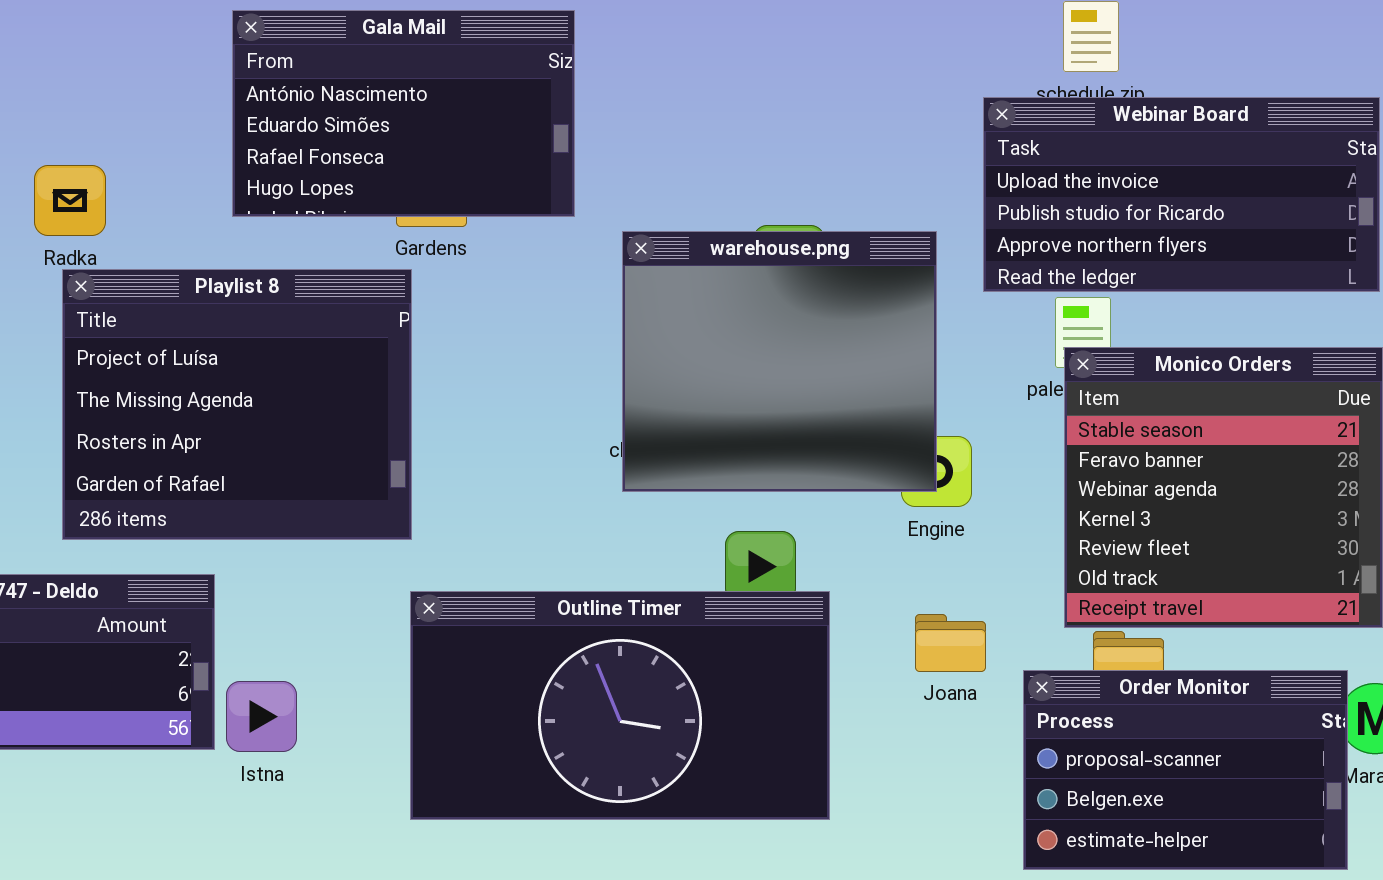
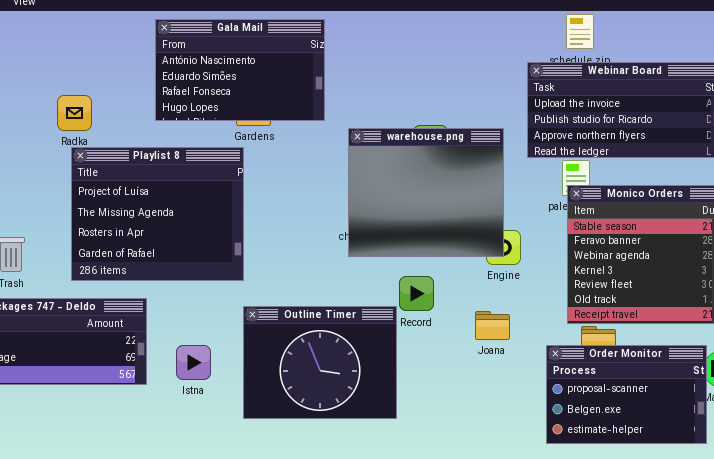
Outline Timer: [410,591,830,820] -> [243,306,397,419], resized
Joana: [915,614,986,672] -> [475,311,510,340], moved
Istna: [226,681,297,752] -> [176,345,211,380], moved

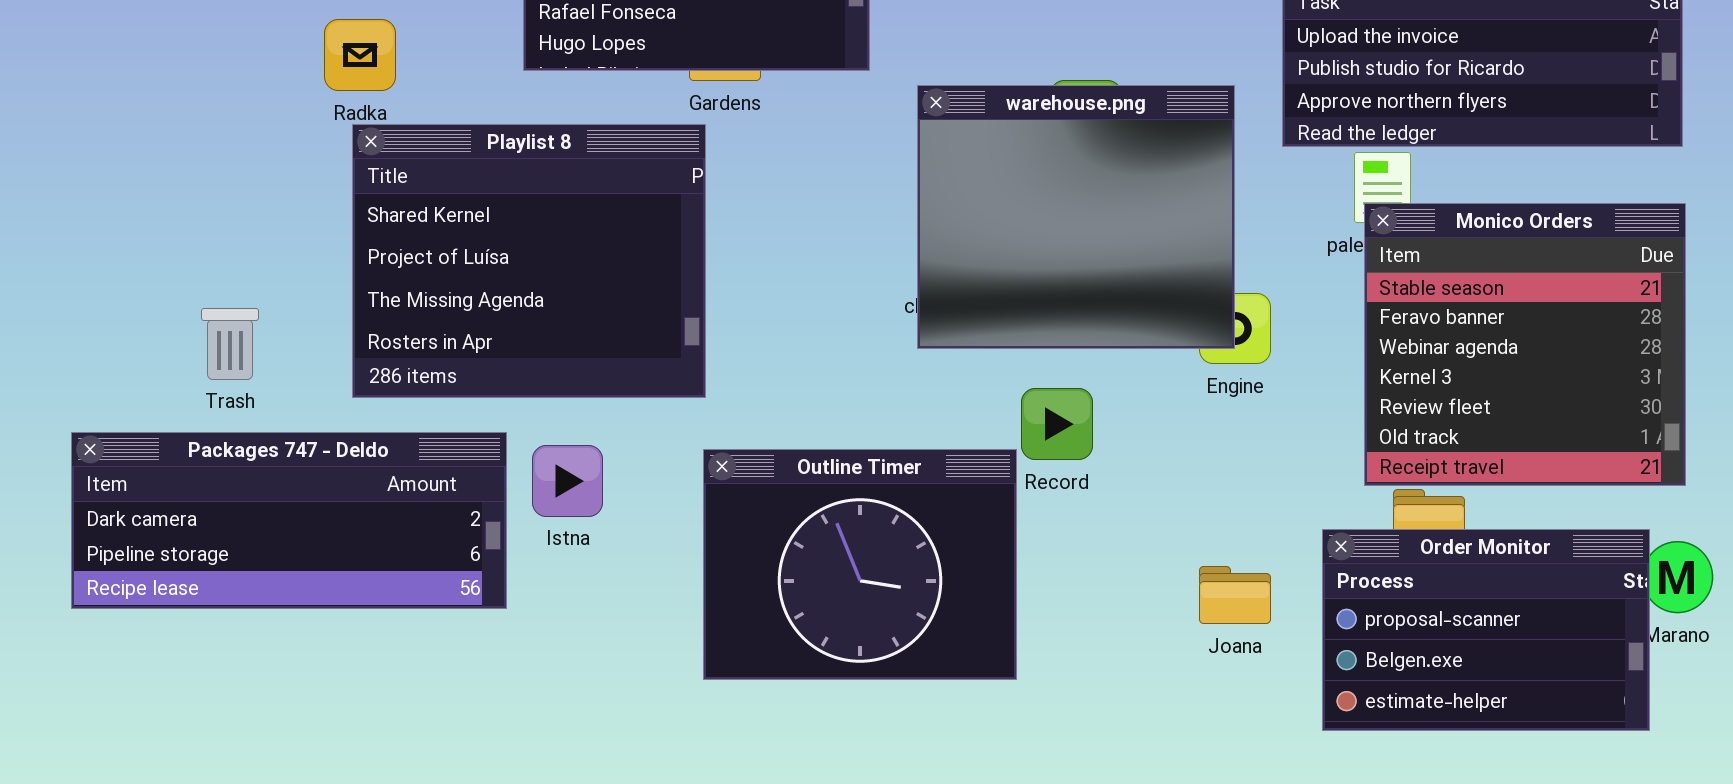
Playlist 8: [71,147,244,281] -> [352,124,706,398], scrolled up 1 row
Joana: [475,311,510,340] -> [1199,566,1271,624], moved
Istna: [176,345,211,380] -> [532,445,603,517], moved

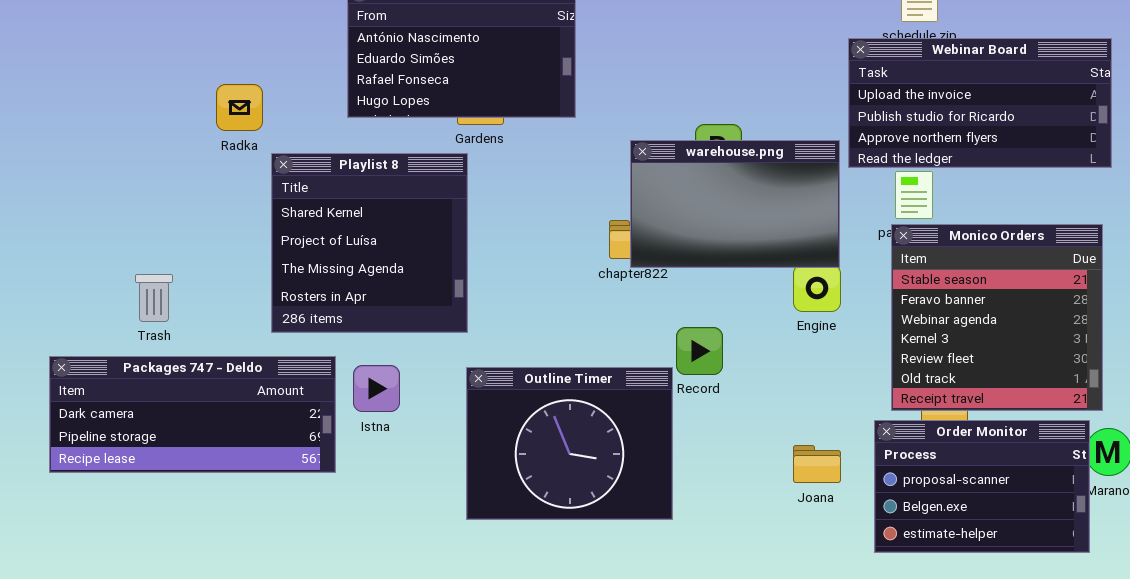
warehouse.png: [917,85,1235,349] -> [630,140,840,268], moved, resized
Playlist 8: [352,124,706,398] -> [271,153,468,333], resized
Monico Orders: [1364,203,1686,486] -> [891,224,1103,411], moved

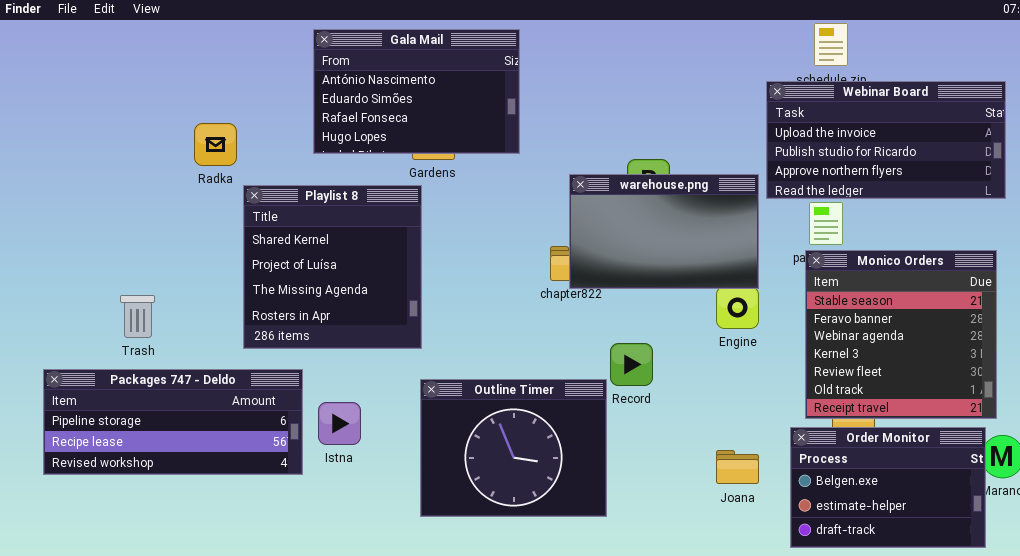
Packages 747 - Deldo: [49,356,336,473] -> [43,369,303,475], scrolled down 1 row
Istna: [353,365,400,412] -> [318,402,361,445], moved
Order Monitor: [874,420,1090,553] -> [790,427,986,548], scrolled down 1 row

